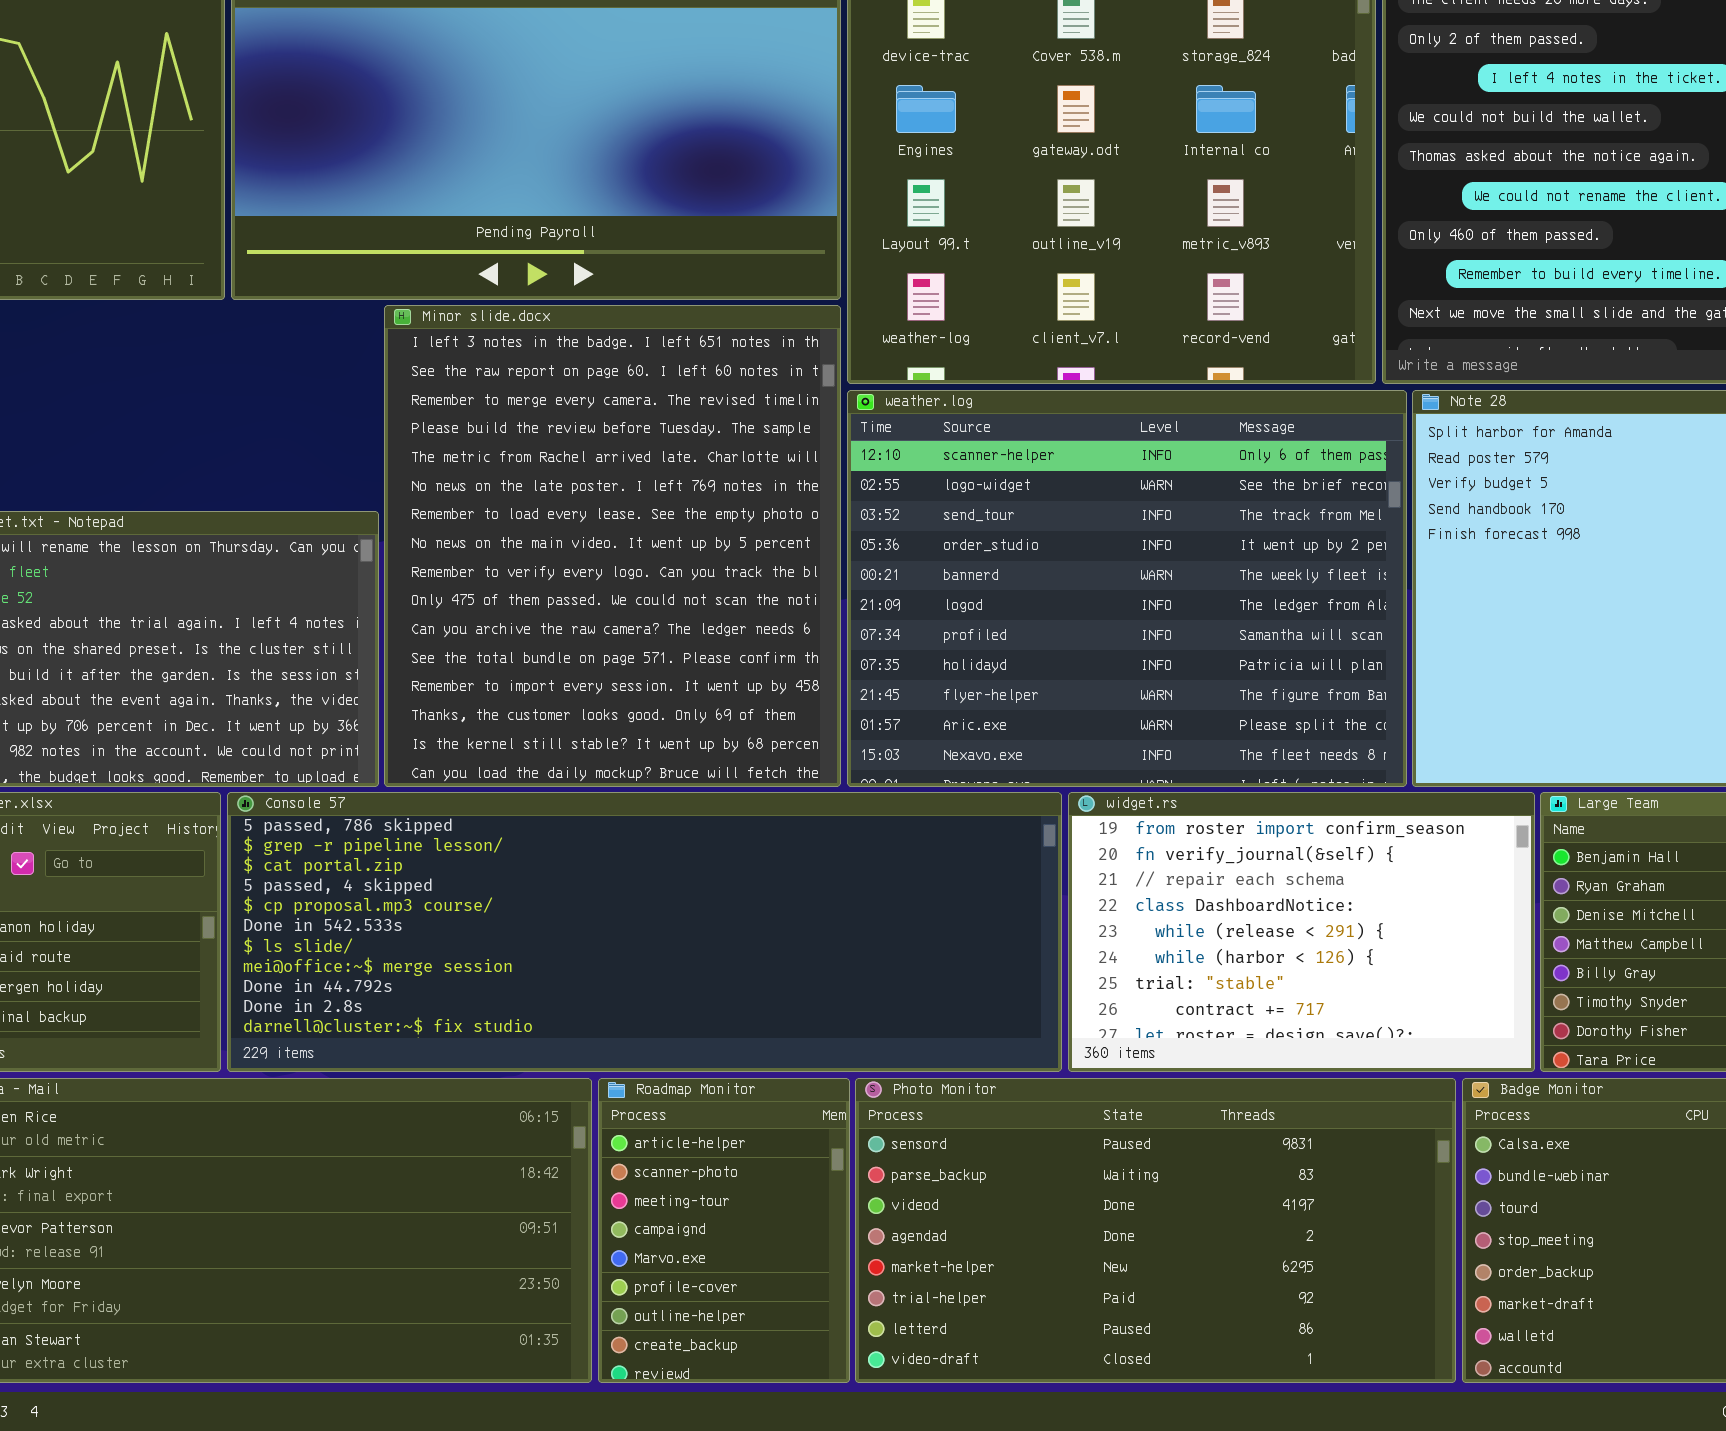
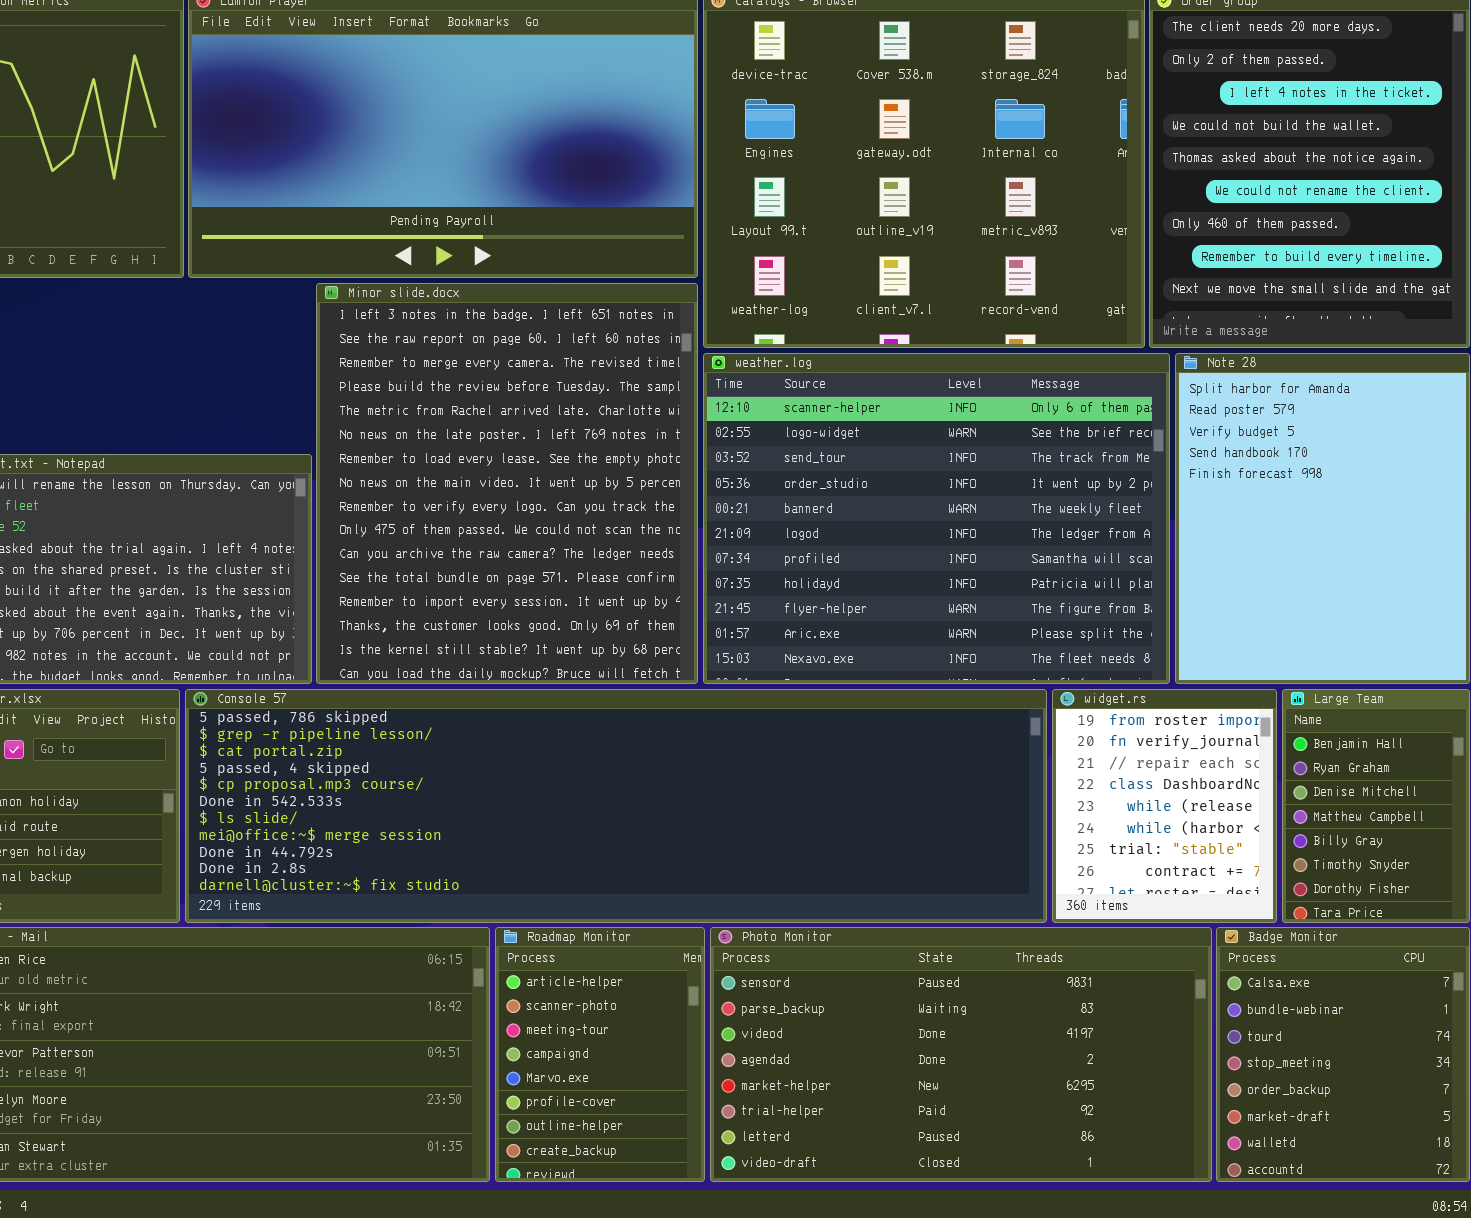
Console 57: [227,792,1062,1072] -> [185,689,1047,923], resized
widget.rs: [1068,792,1535,1072] -> [1052,689,1277,923], resized

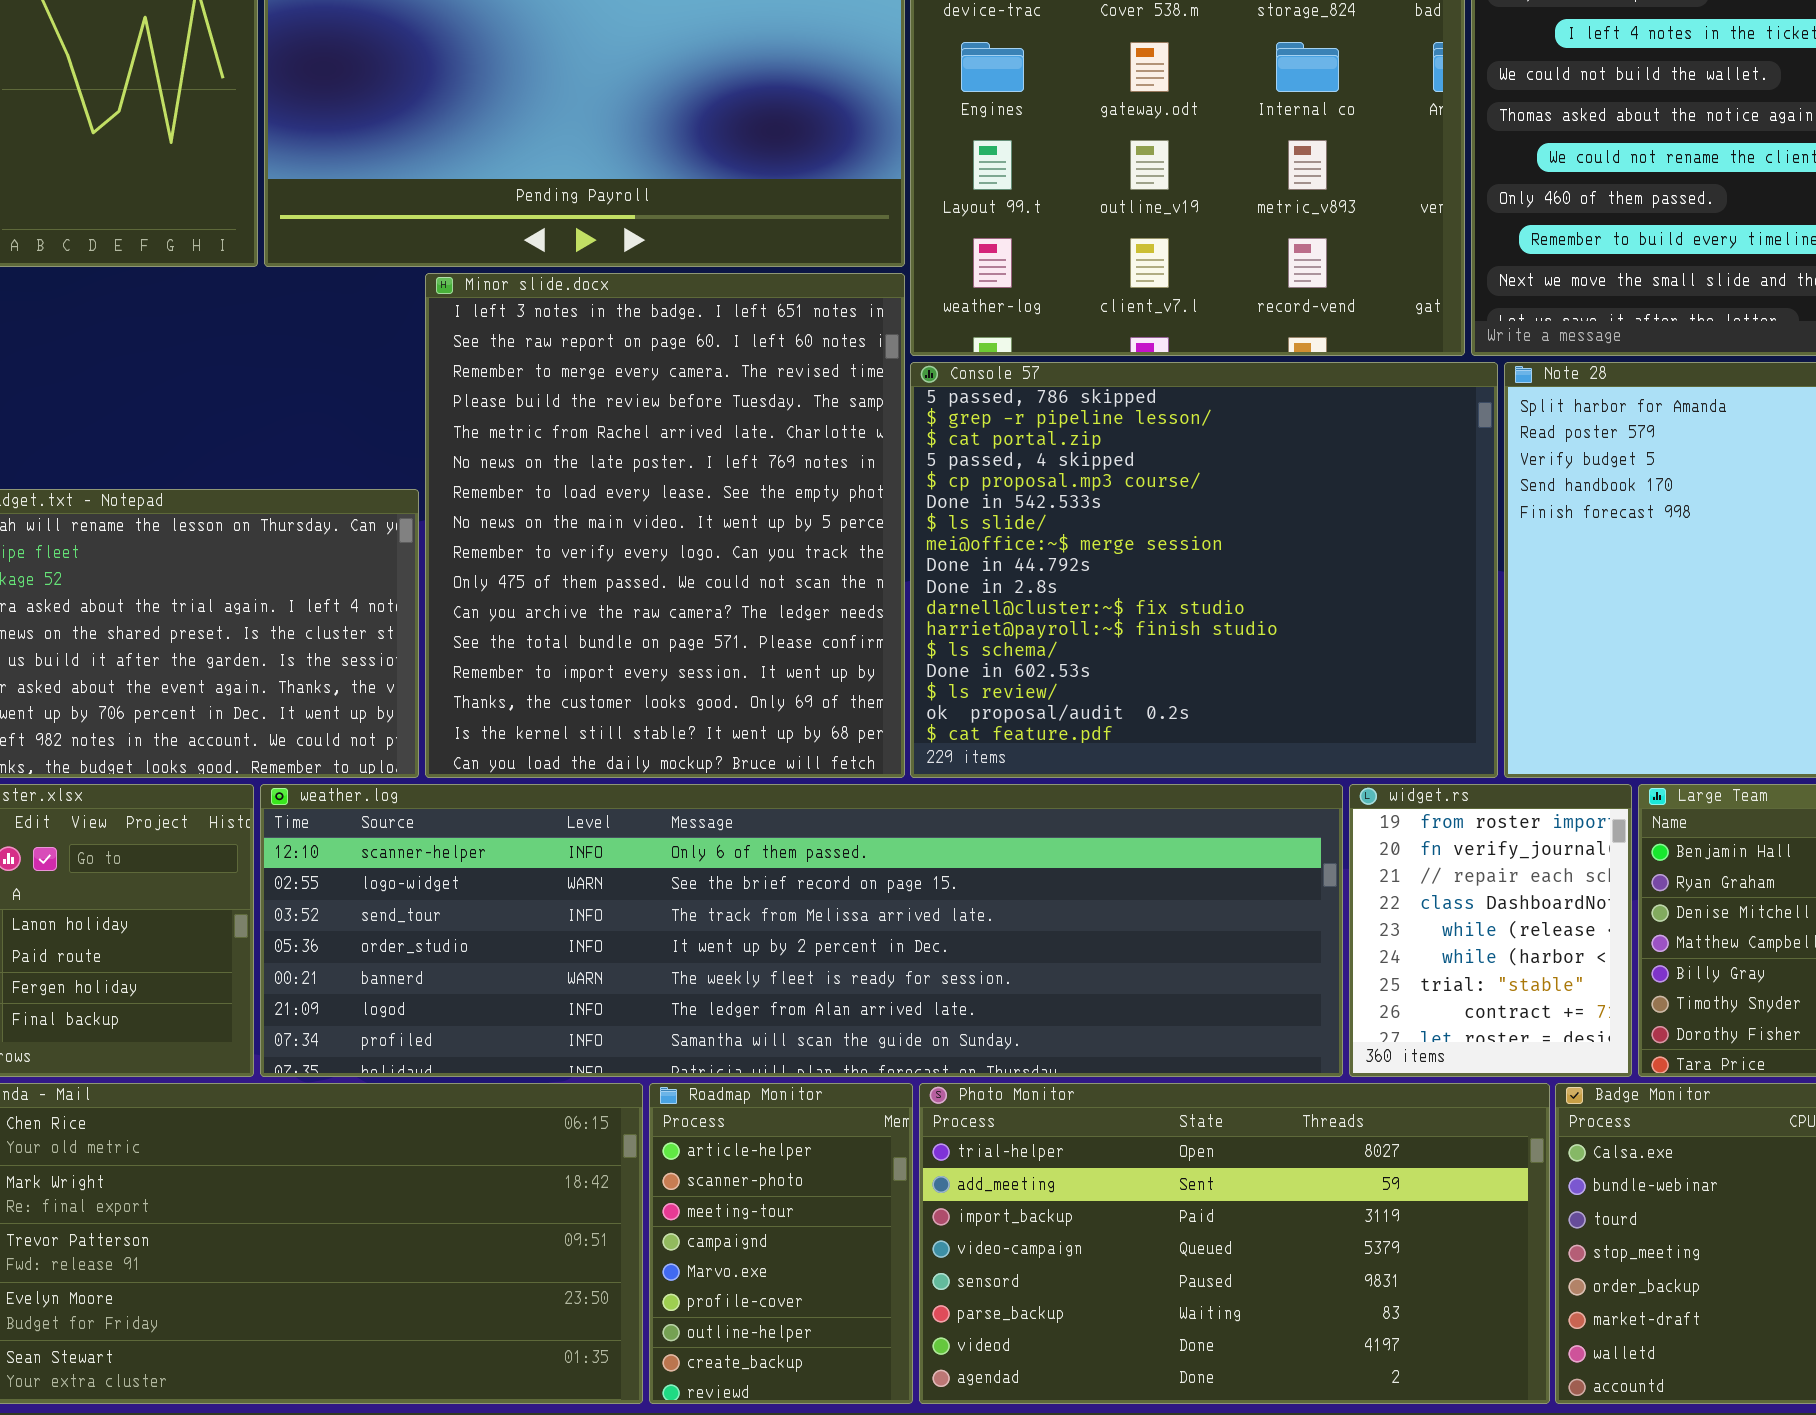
weather.log: [703,353,1170,684] -> [260,784,1343,1077], moved, resized
Console 57: [185,689,1047,923] -> [910,362,1498,778], moved, resized
Photo Monitor: [710,927,1212,1182] -> [919,1083,1550,1404], scrolled up 4 rows

